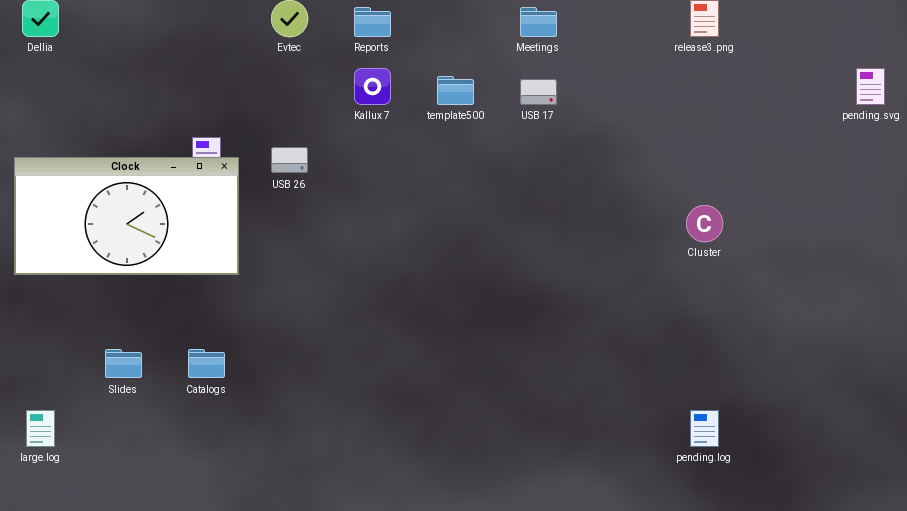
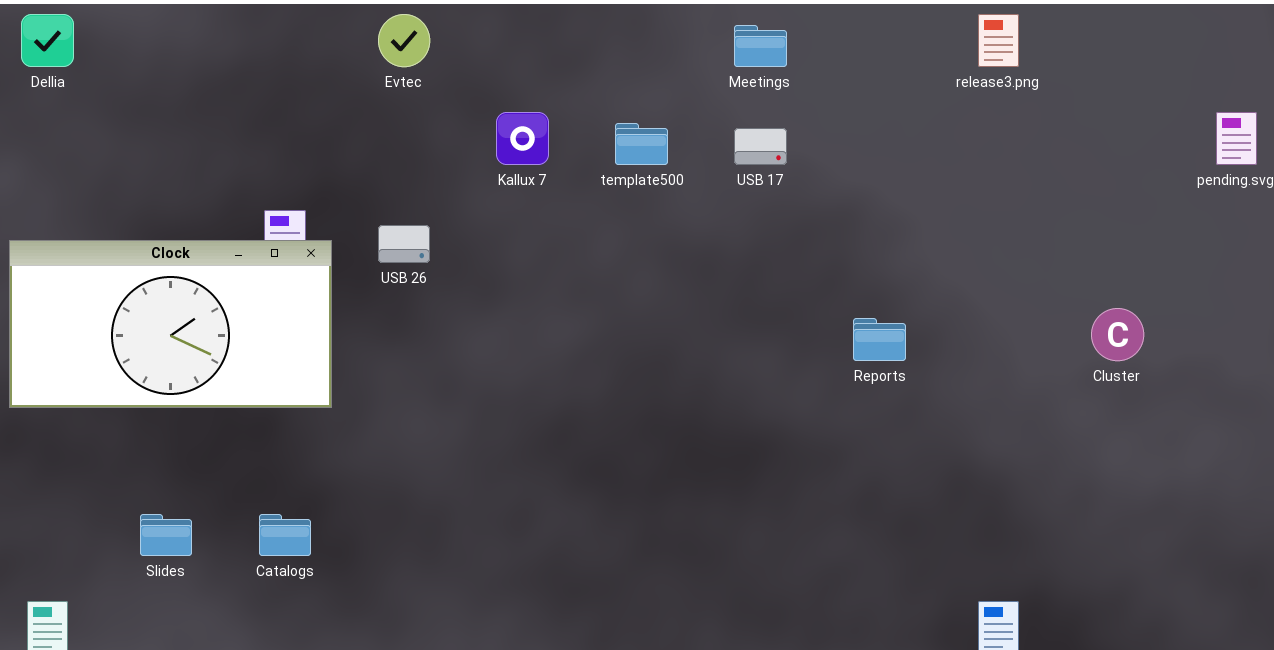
Reports: [354,7,391,37] -> [853,318,906,361], moved
Cluster: [686,205,723,242] -> [1091,308,1144,361], moved

